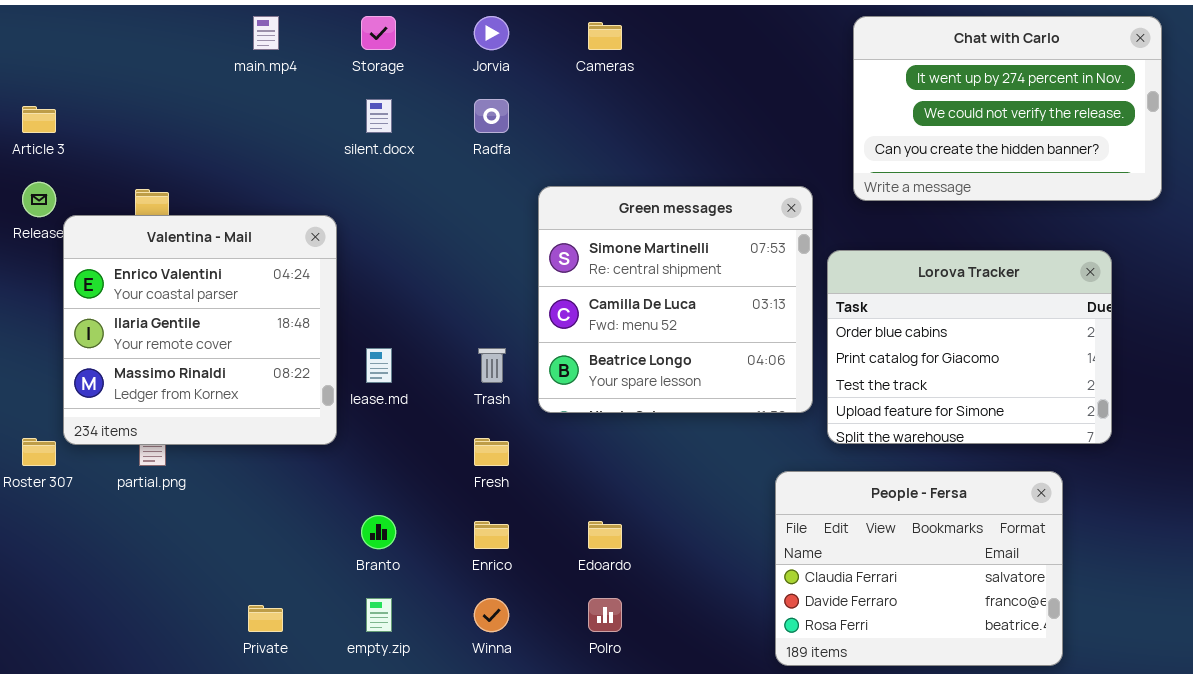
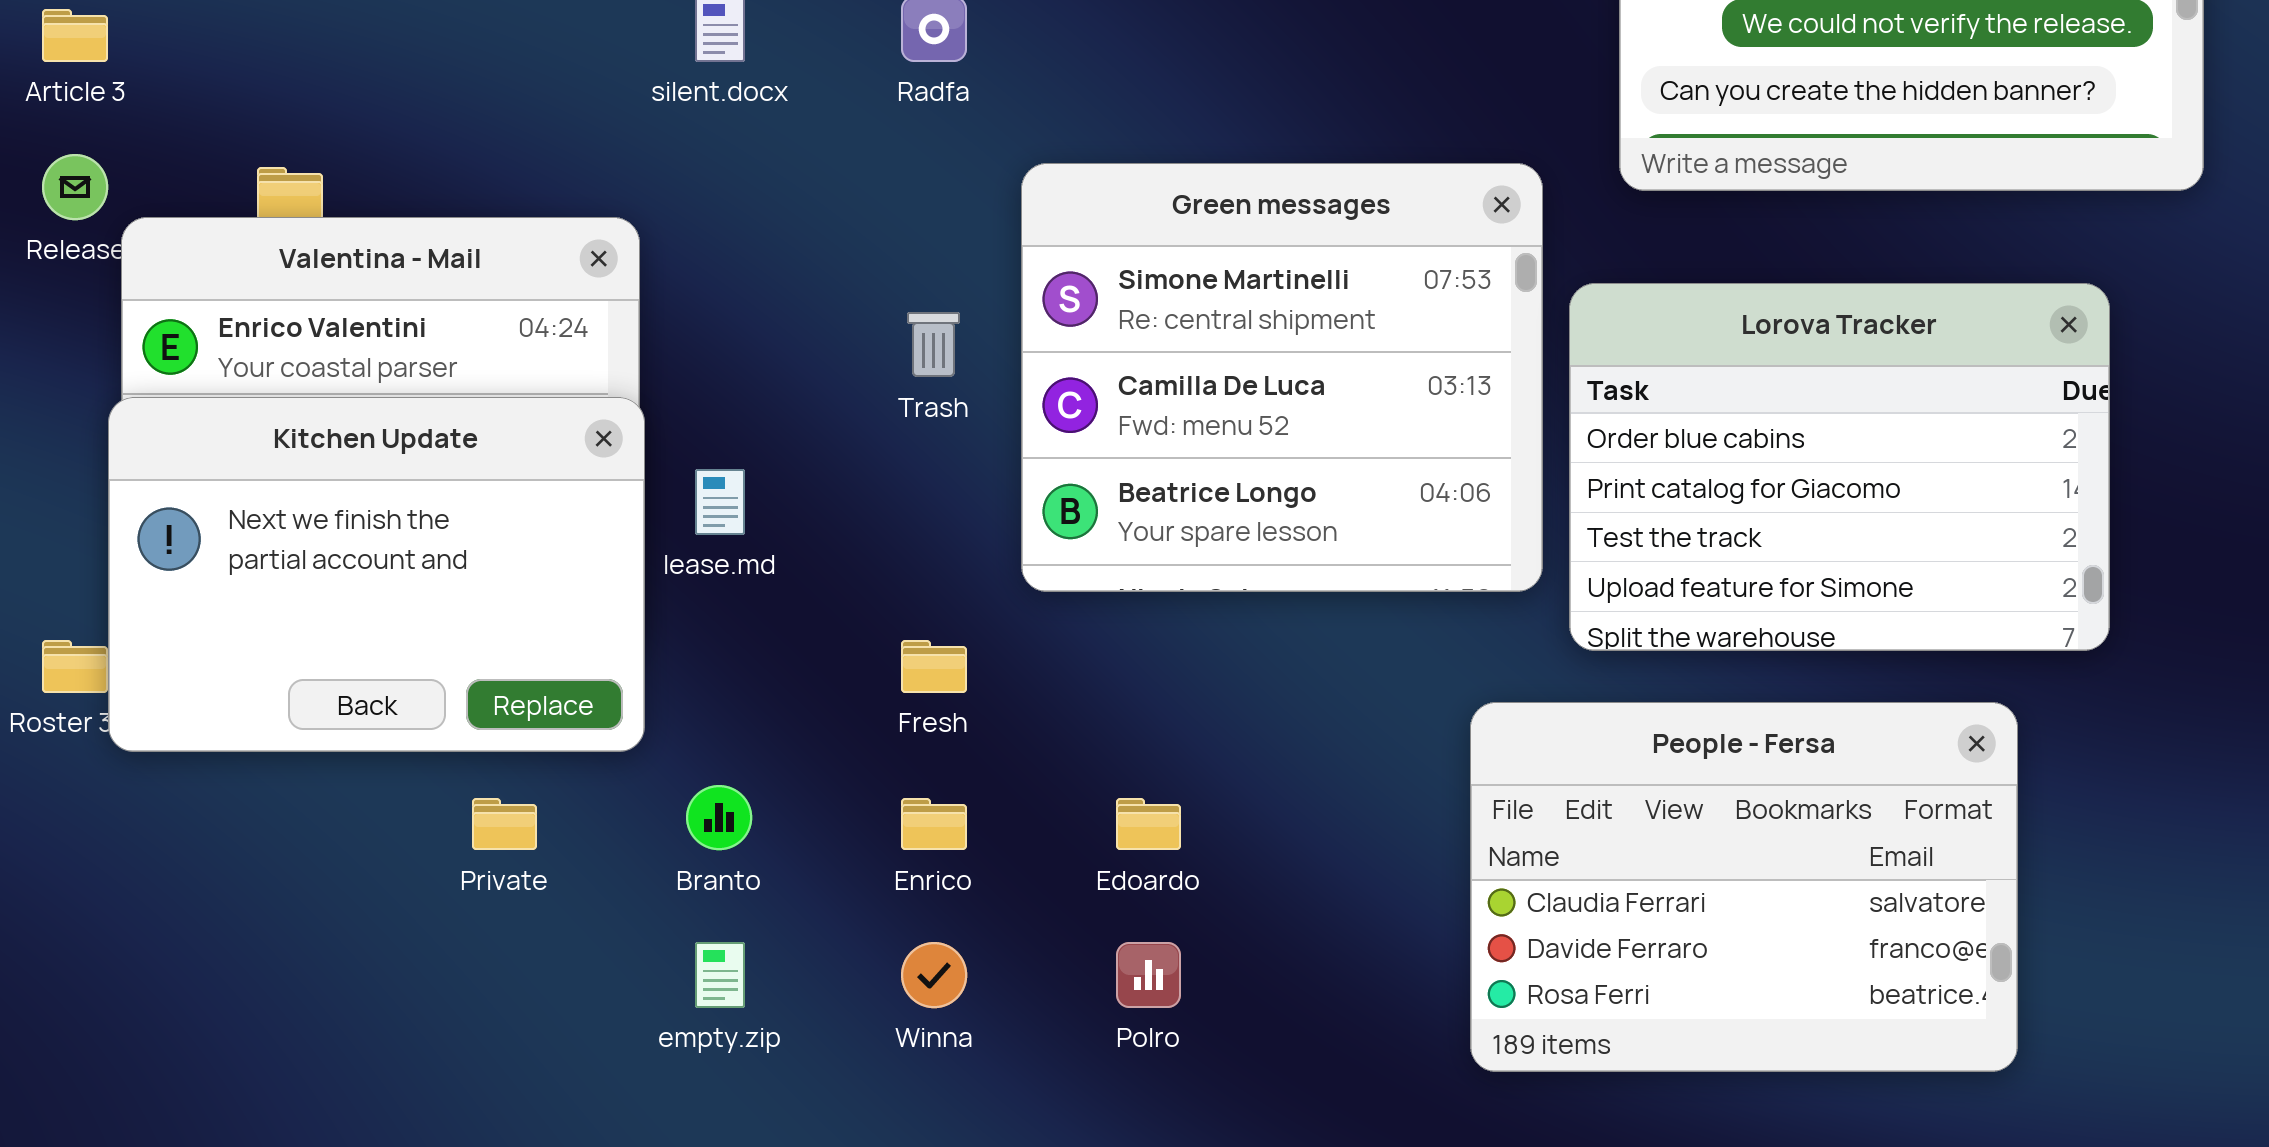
Kitchen Update: none -> [108,397,645,752], opened
Trash: [478,348,506,383] -> [907,312,960,377], moved
Private: [248,605,283,632] -> [472,798,537,850], moved

